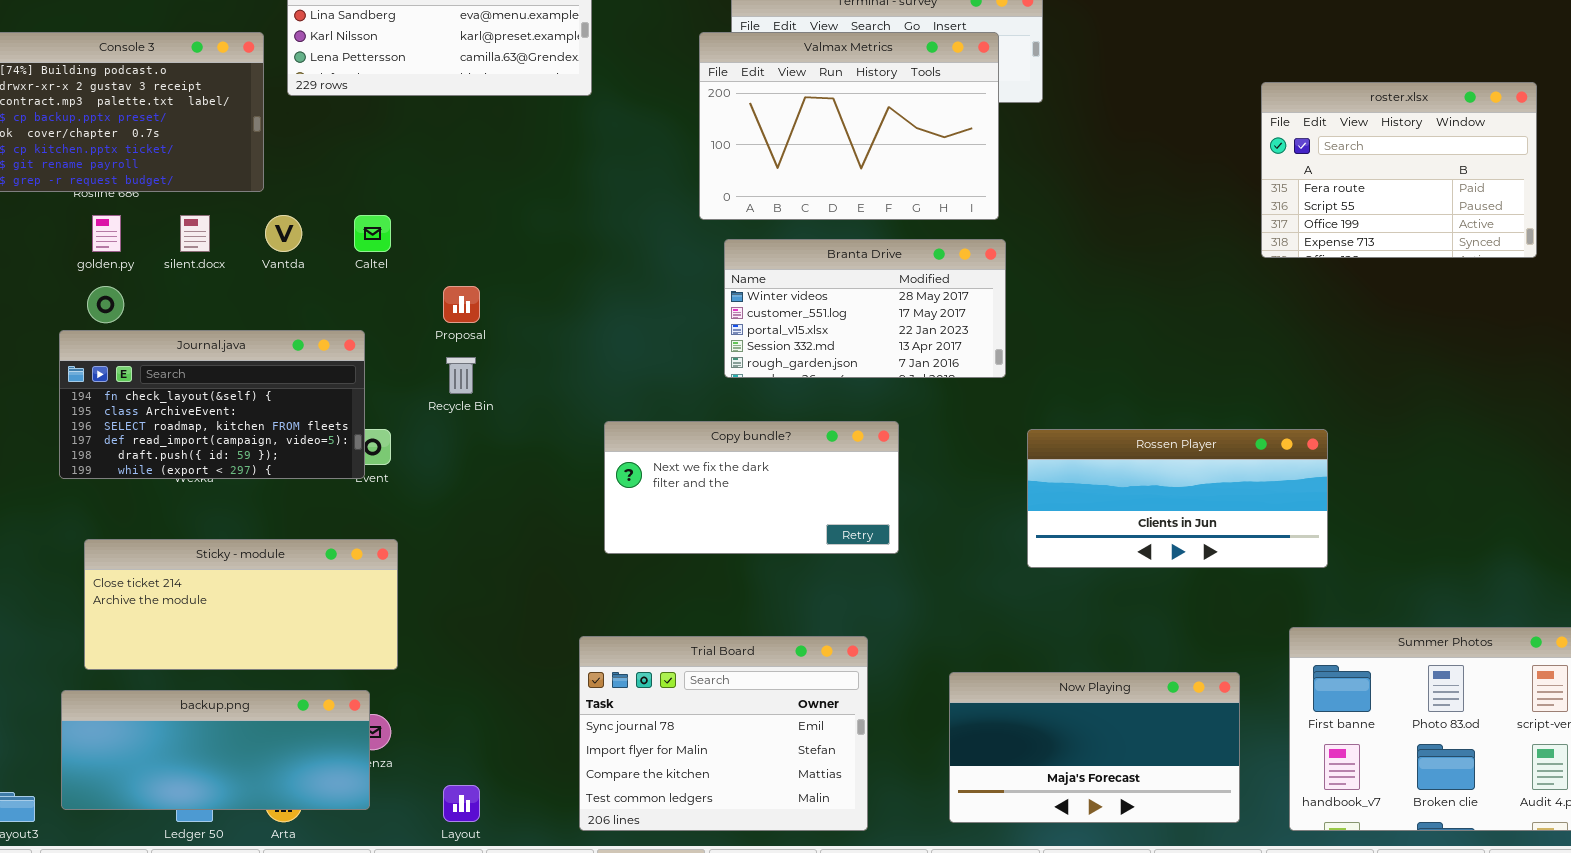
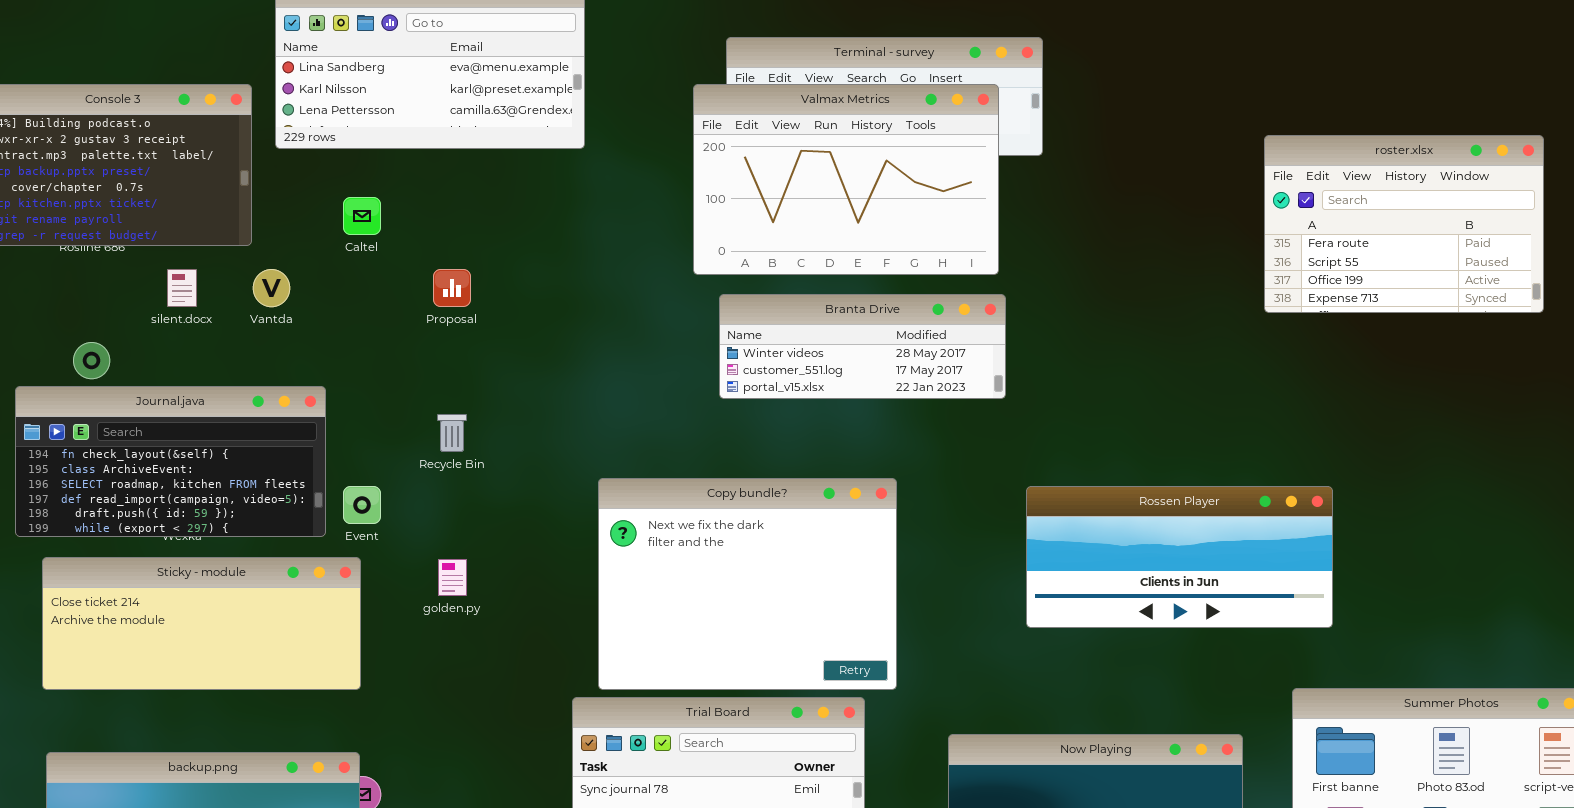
golden.py: [92,215,121,252] -> [438,559,467,596], moved
Caltel: [354,215,391,252] -> [343,197,381,235], moved
Branta Drive: [724,239,1006,378] -> [719,294,1006,399], resized
Proposal: [443,286,480,323] -> [433,269,471,307], moved
Journal.java: [59,330,365,479] -> [15,386,326,537], moved
Copy bundle?: [604,421,899,554] -> [598,478,897,690], resized
Sticky - module: [84,539,398,670] -> [42,557,361,690], moved

